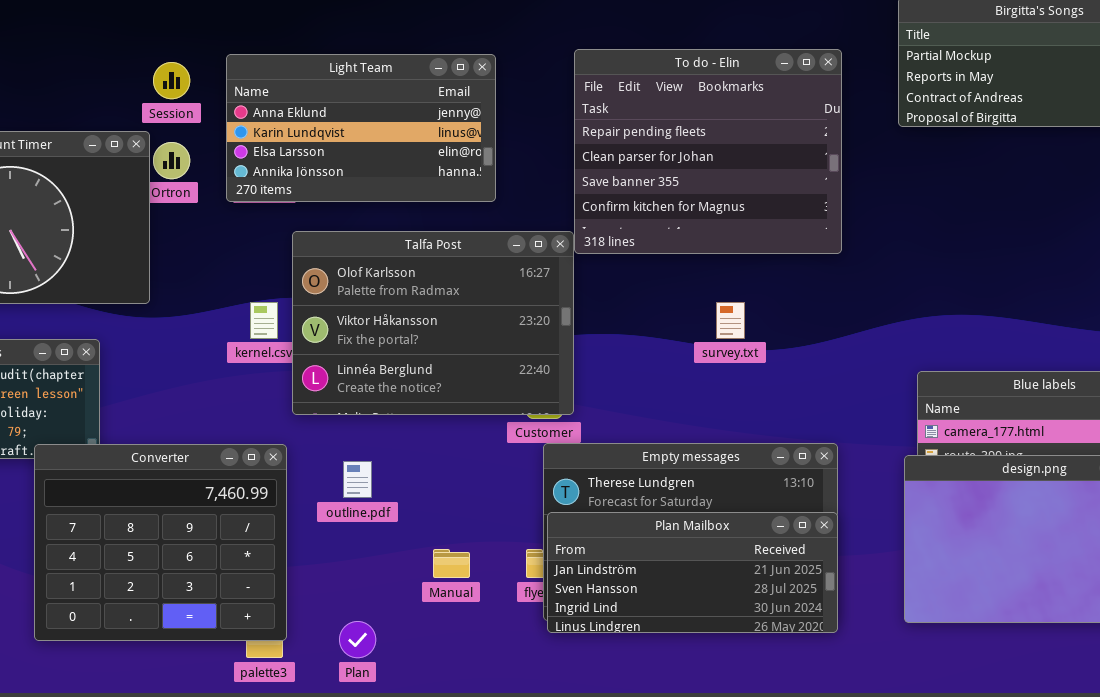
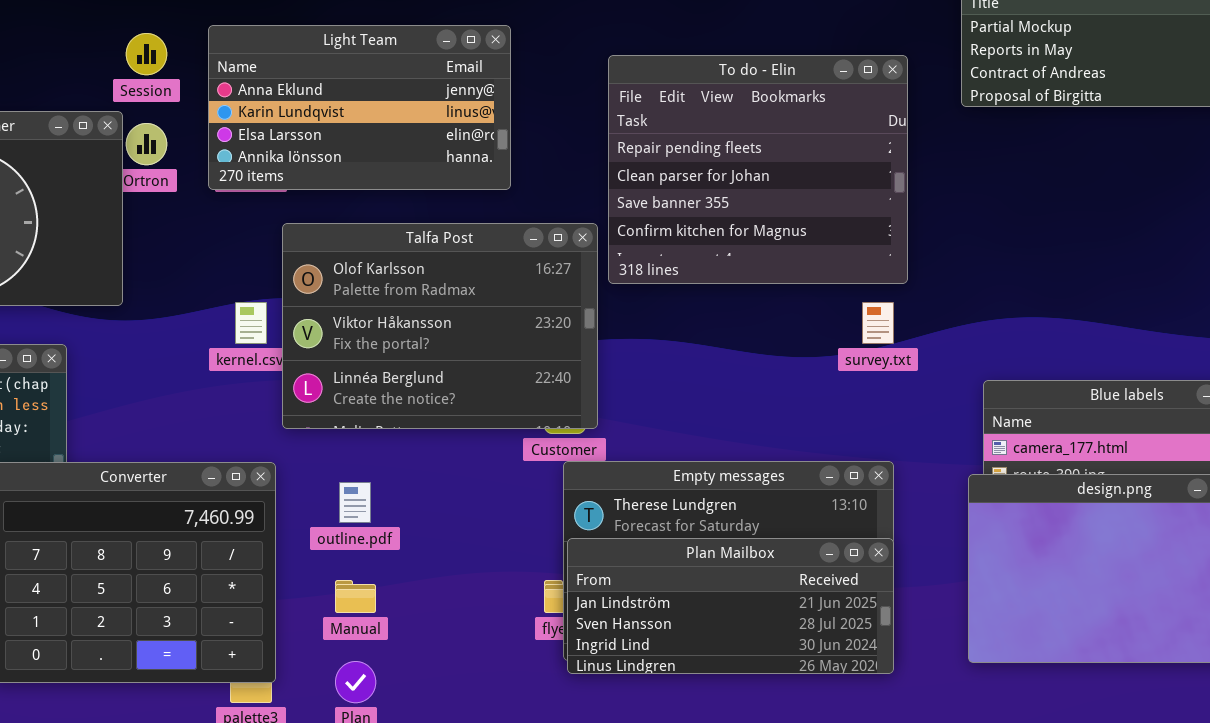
To do - Elin: [574,49,842,254] -> [608,55,908,284], moved
survey.txt: [716,302,745,339] -> [862,302,894,344], moved
Manual: [433,549,470,578] -> [335,580,376,613], moved

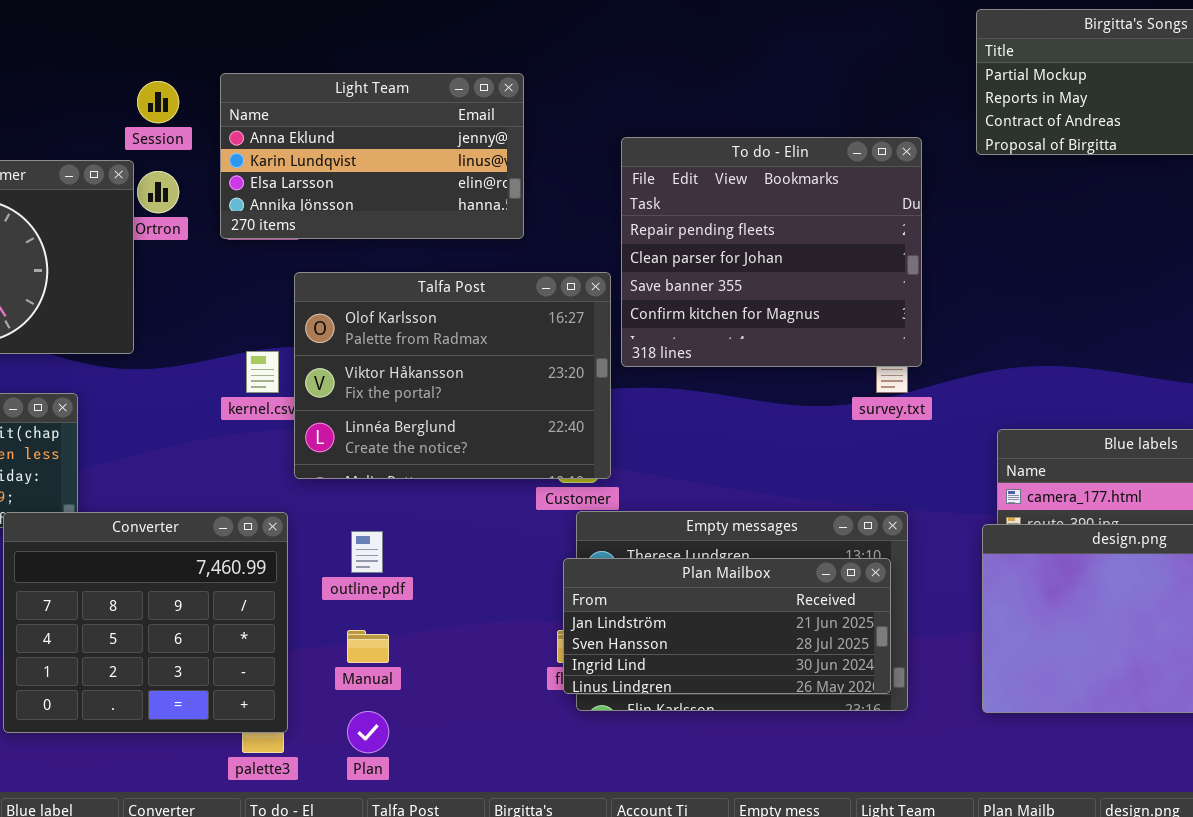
To do - Elin: [608,55,908,284] -> [621,137,922,367], moved
Plan Mailbox: [567,538,894,674] -> [563,558,891,694], moved

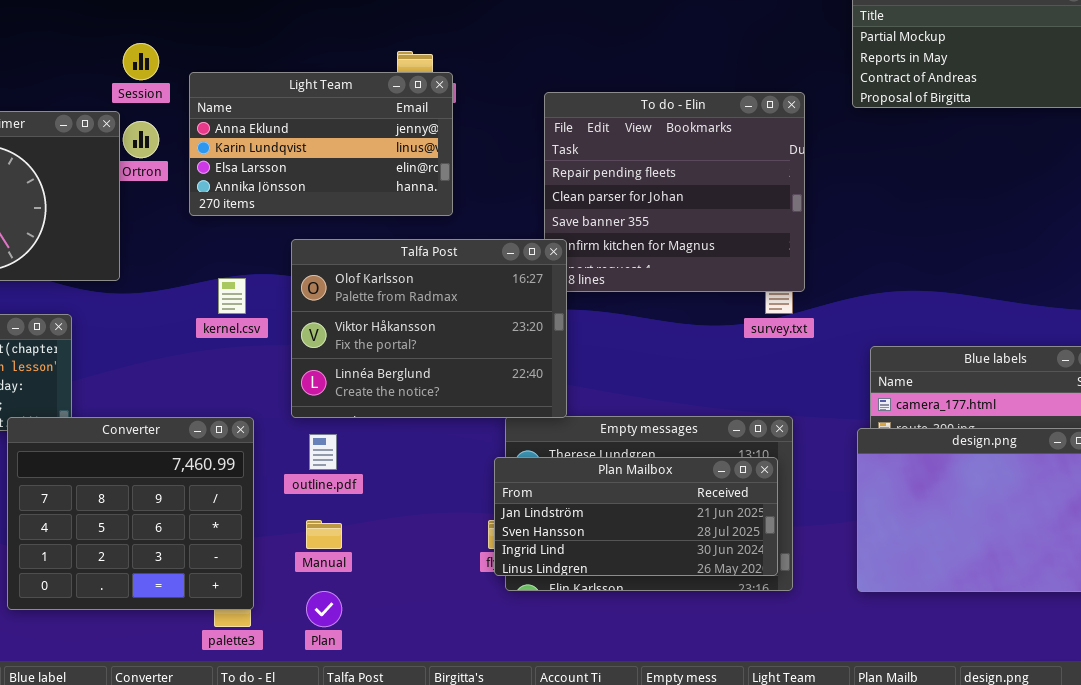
Light Team: [220,73,524,239] -> [189,72,453,216], moved
Talfa Post: [294,272,611,479] -> [291,239,567,418], moved

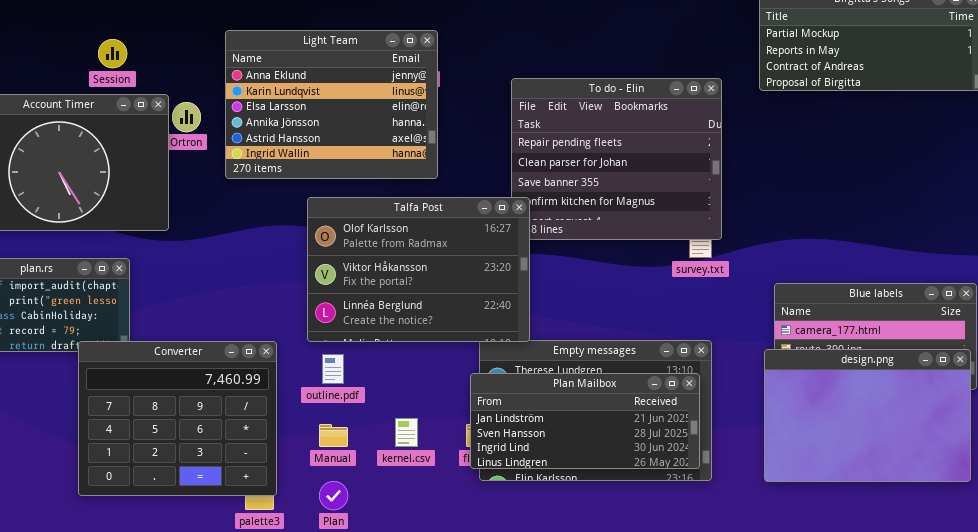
Session: [123,43,159,80] -> [98,39,127,68], moved
Light Team: [189,72,453,216] -> [225,30,438,179], resized
kernel.csv: [218,278,246,314] -> [395,418,418,447], moved

